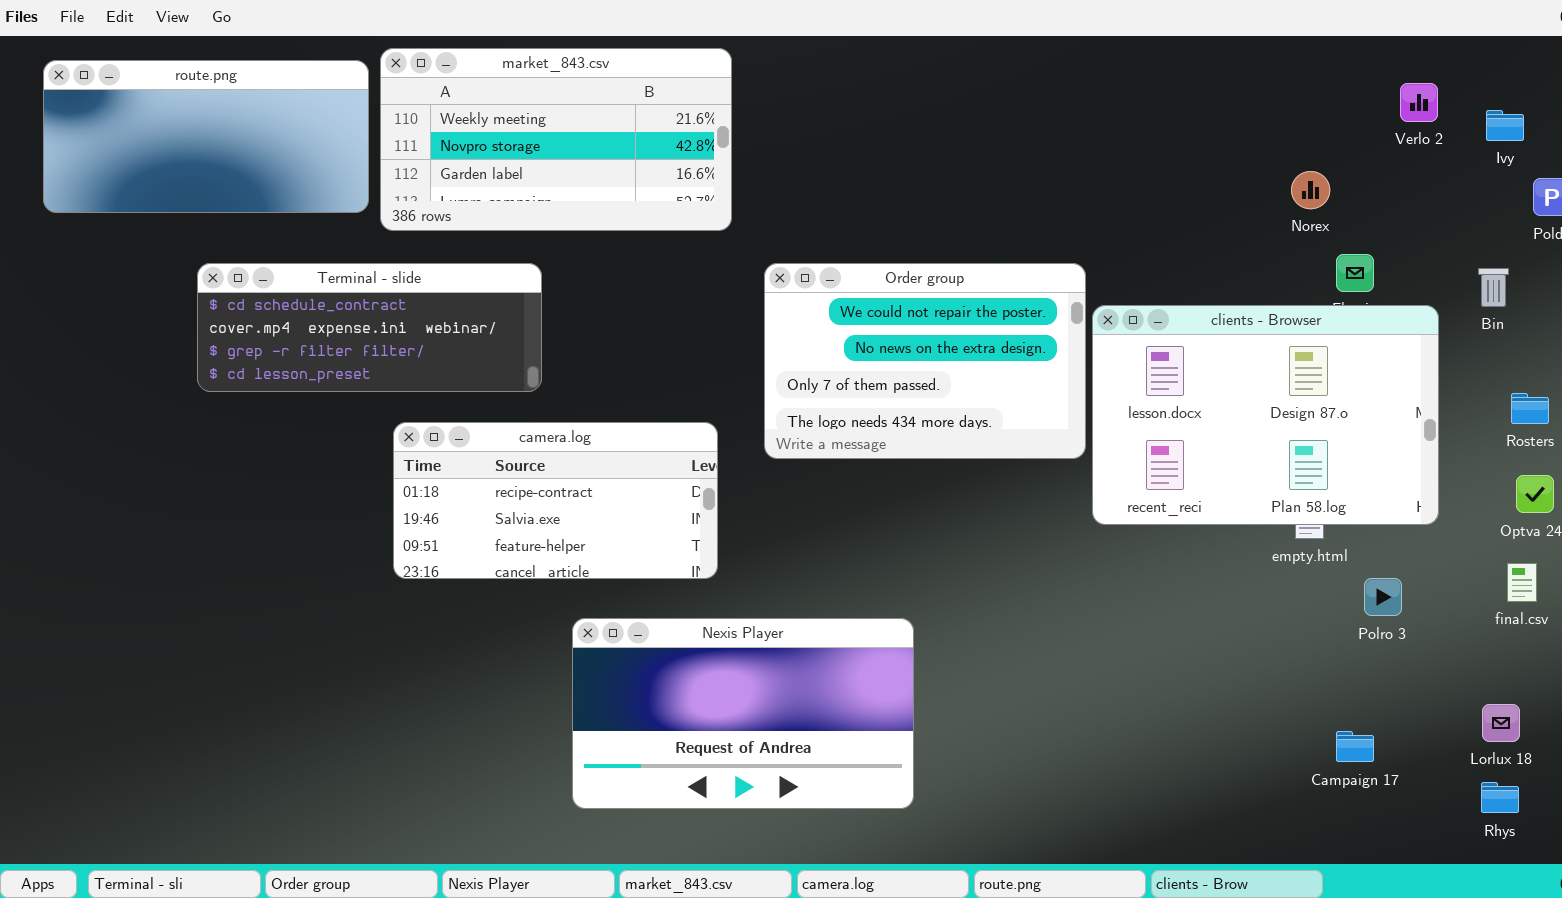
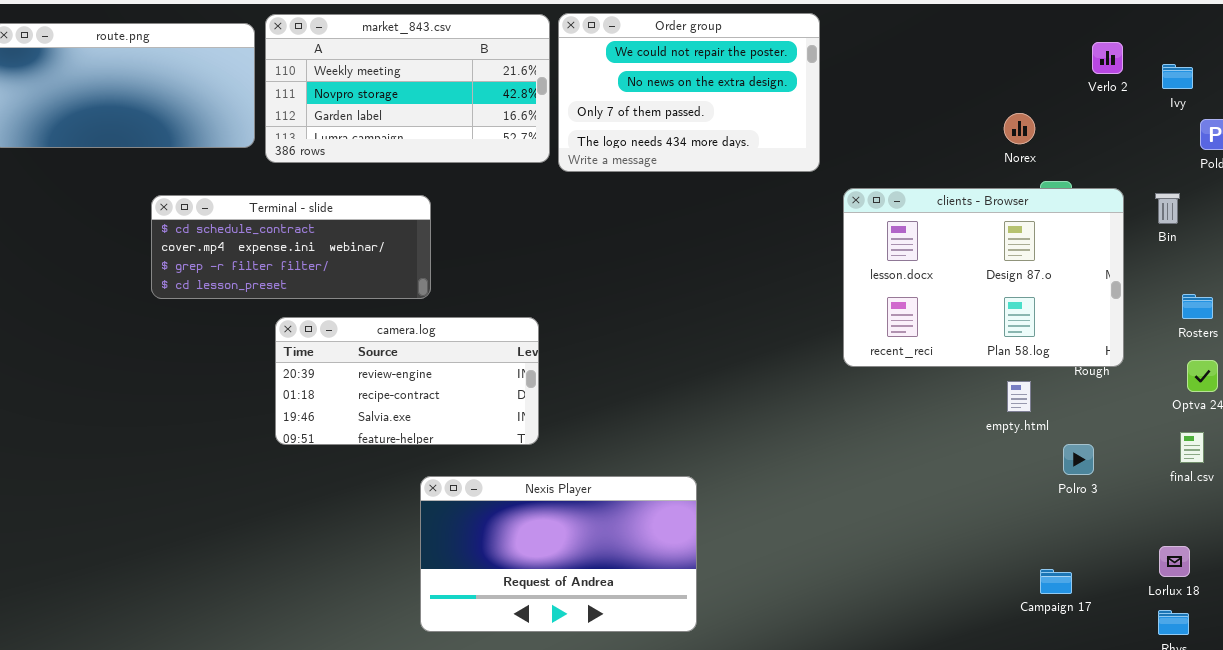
Terminal - slide: [197,263,542,392] -> [151,195,431,299], moved
Order group: [764,263,1086,459] -> [558,13,820,172], moved
clients - Browser: [1092,305,1439,525] -> [843,188,1124,367], moved
camera.log: [393,422,718,579] -> [275,317,539,445], scrolled up 1 row

